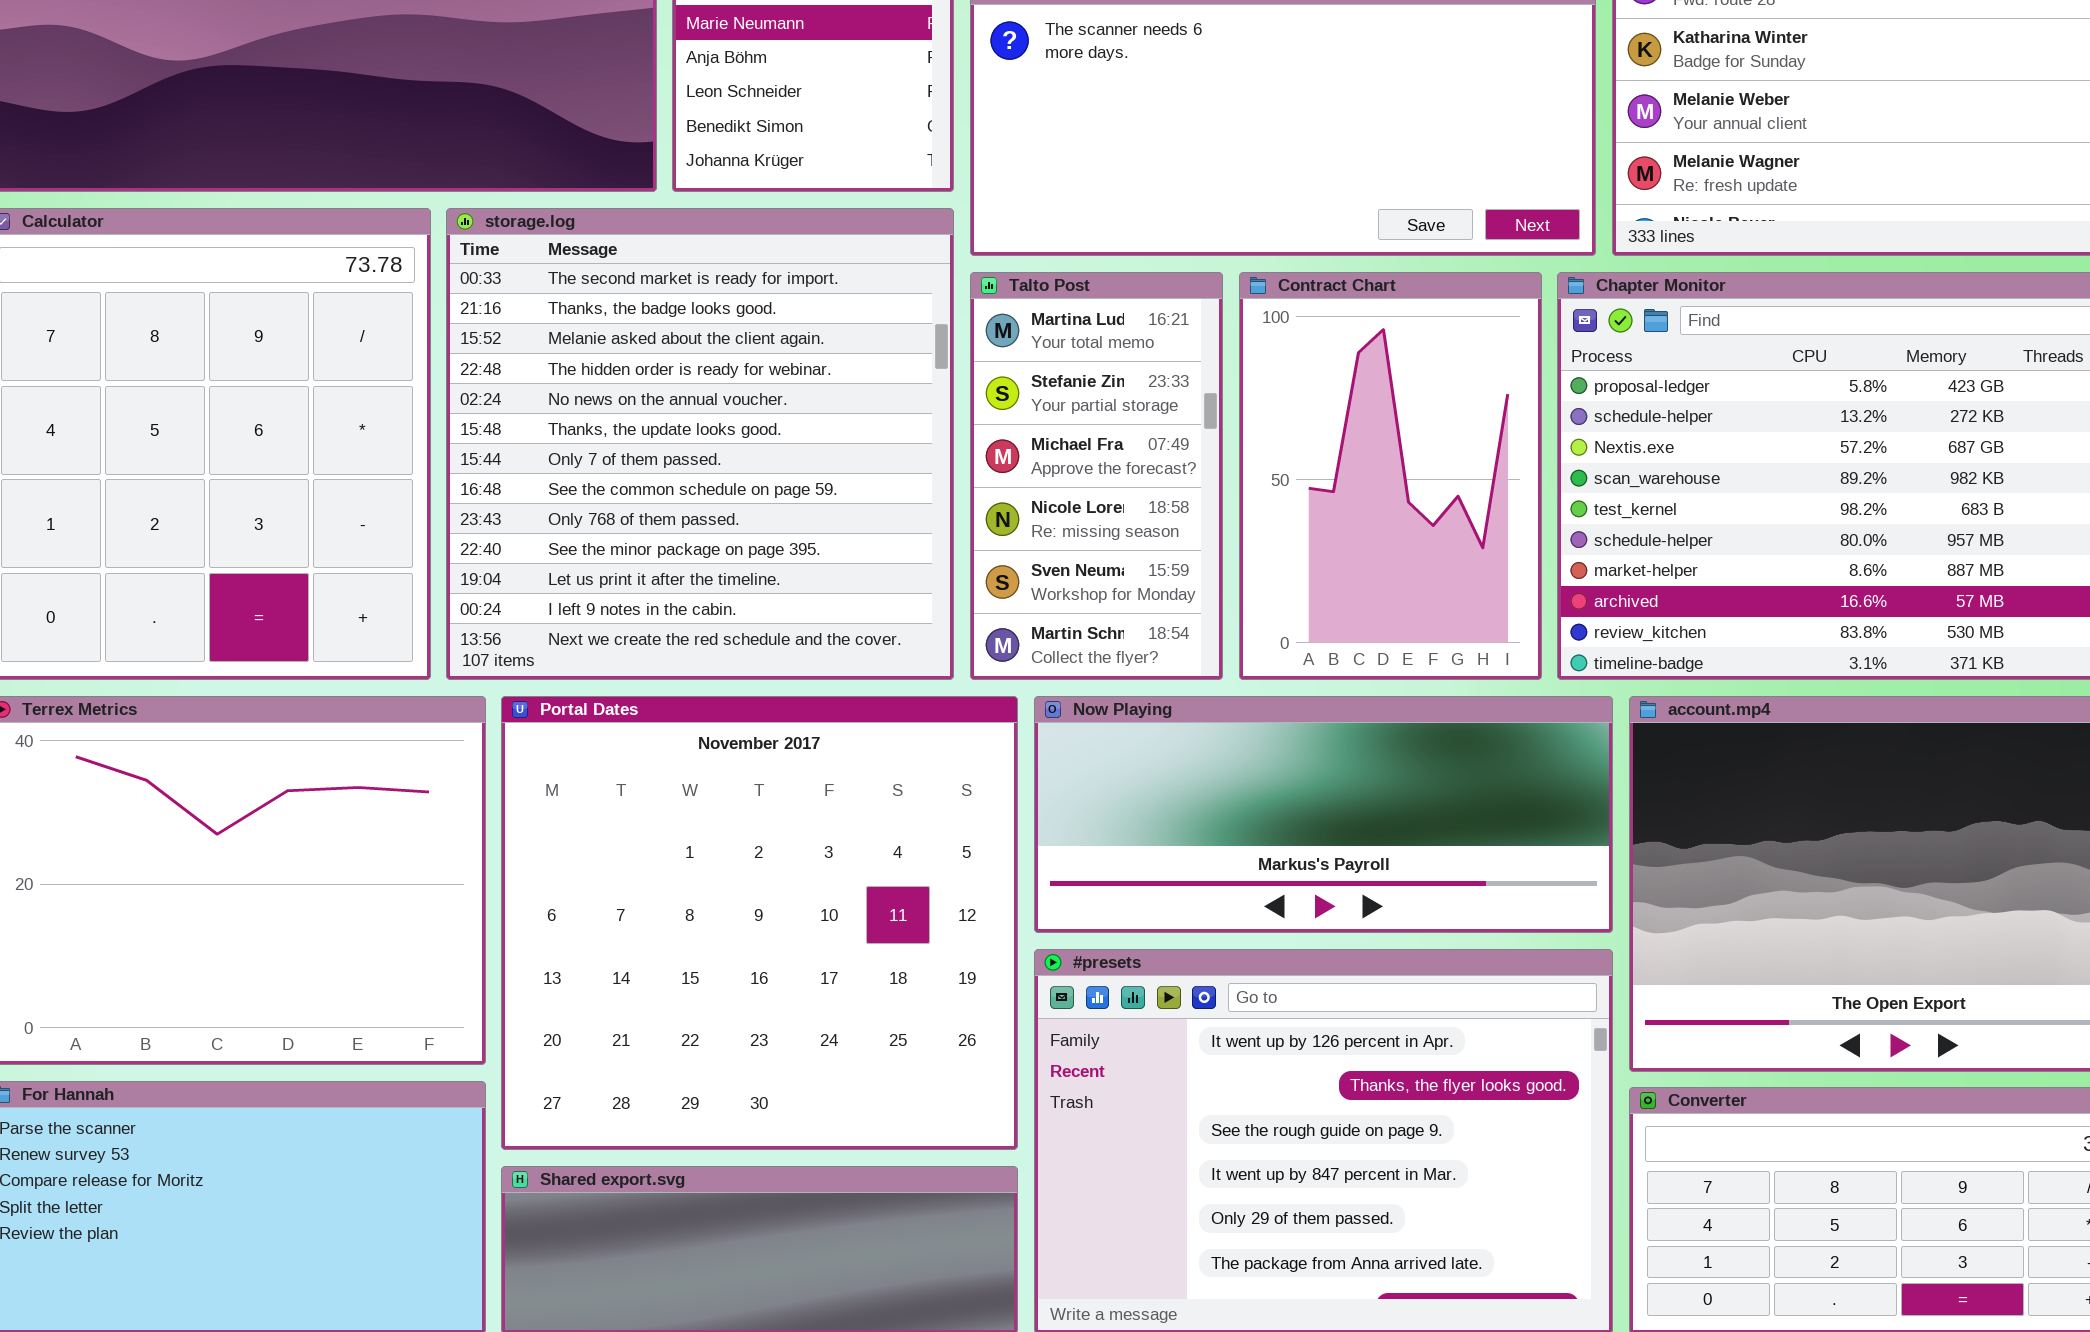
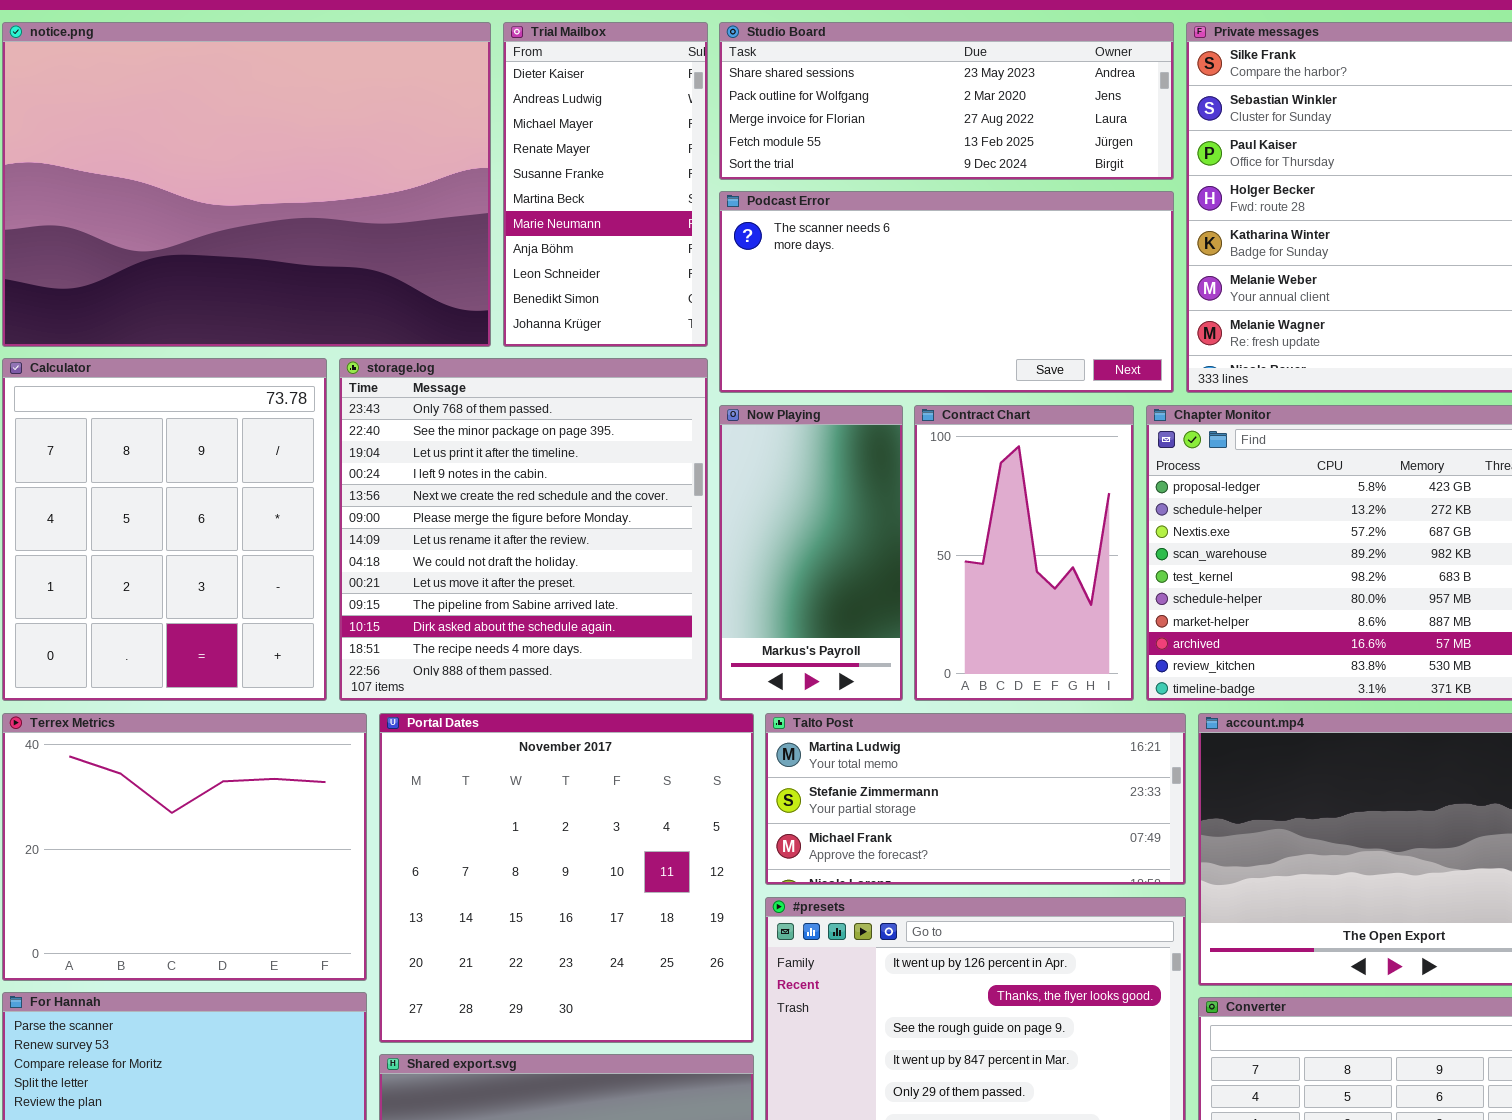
storage.log: [446,208,954,680] -> [339,358,708,701], scrolled down 8 rows
Talto Post: [970,272,1223,680] -> [765,713,1186,885], moved, resized
Now Playing: [1034,696,1613,933] -> [719,405,903,701], moved, resized

